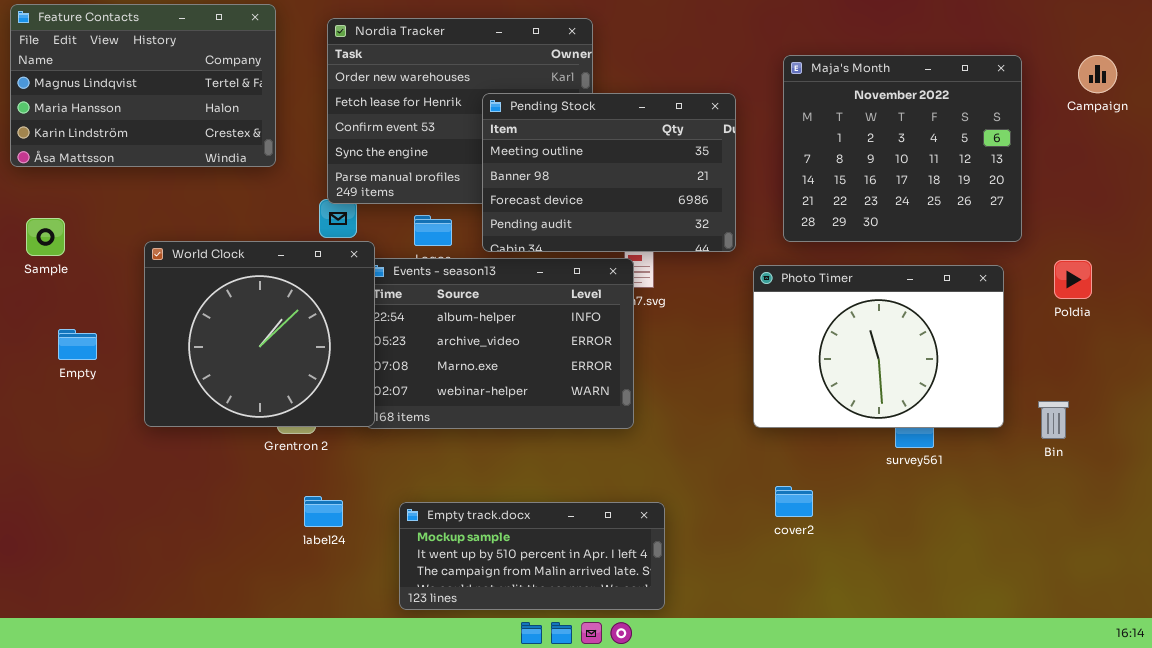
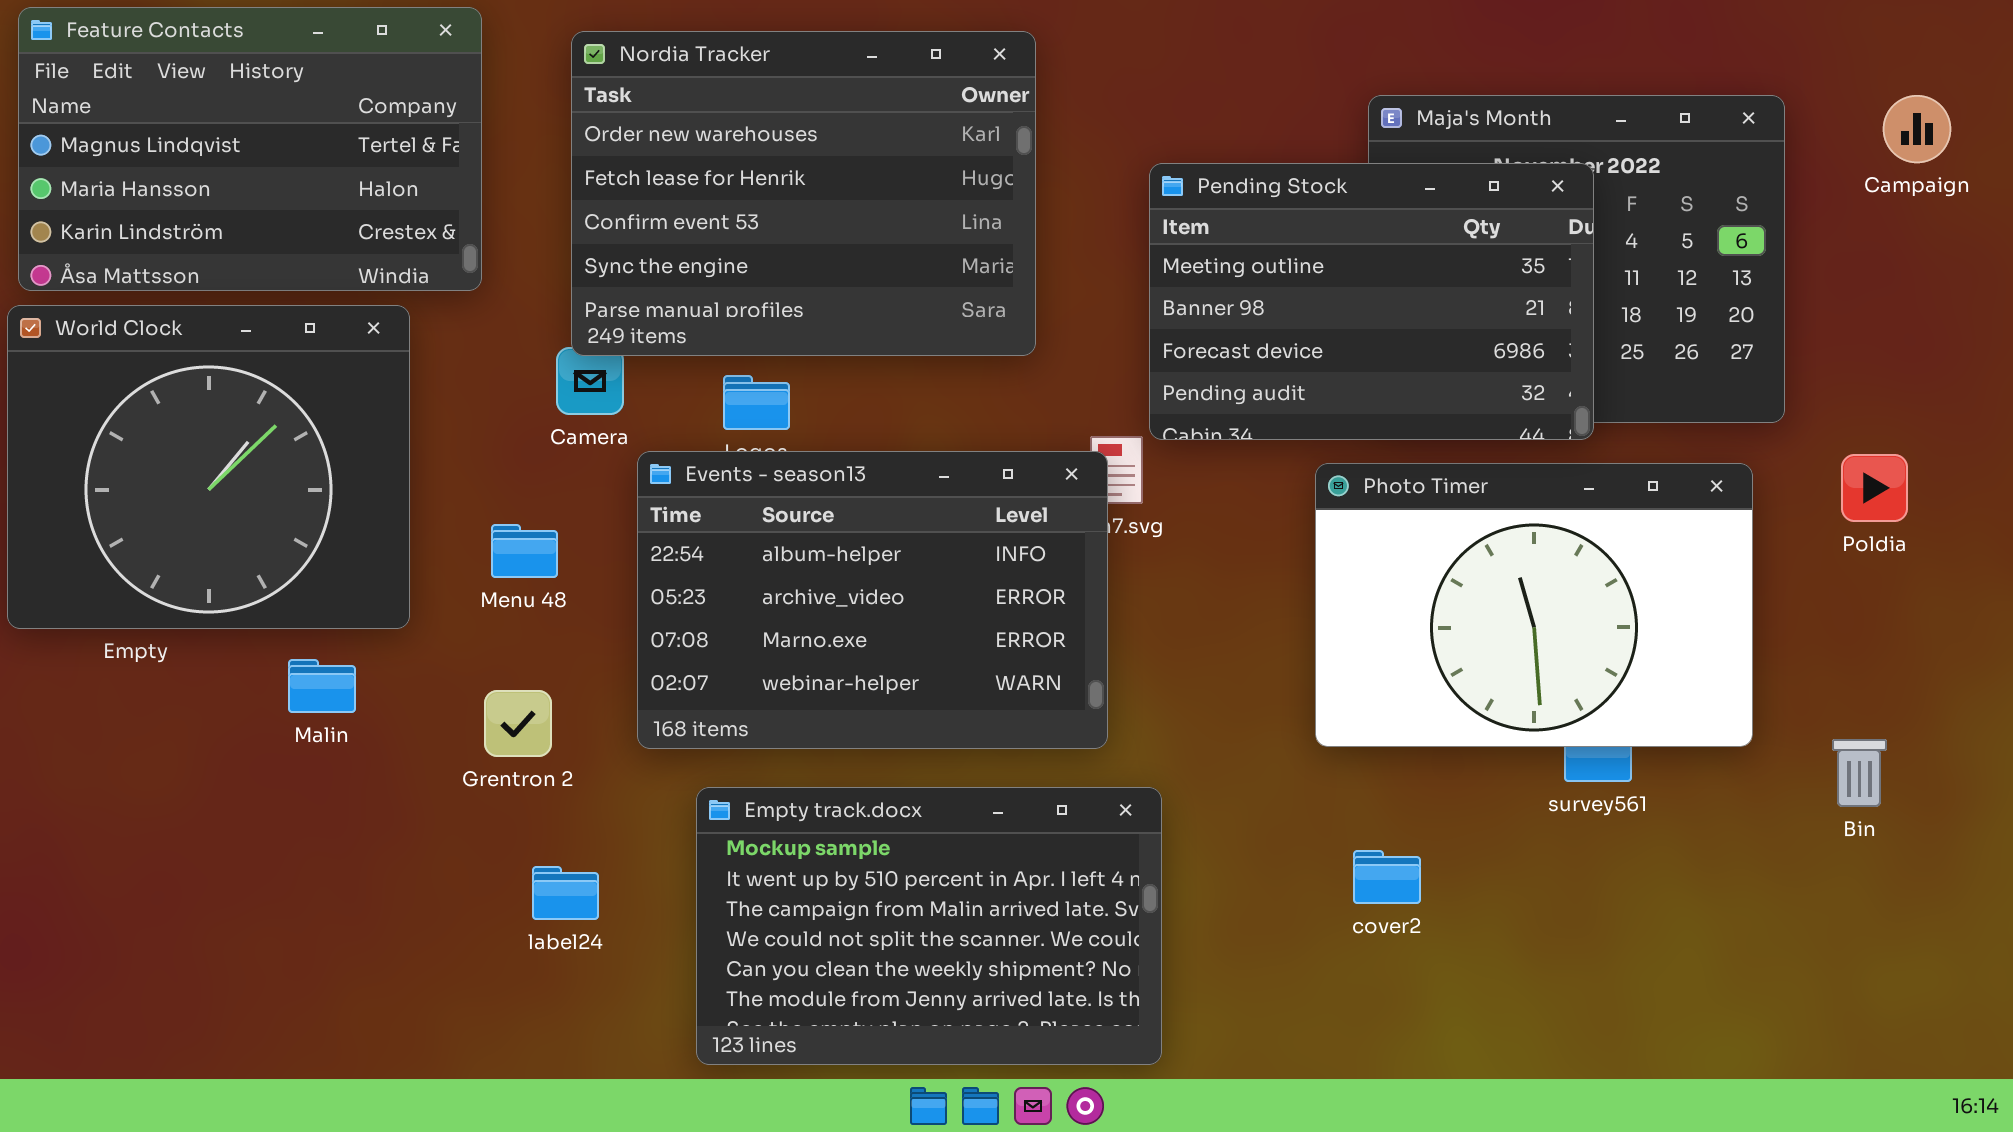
Pending Stock: [482,93,736,252] -> [1149,163,1594,440], moved
World Clock: [144,241,375,427] -> [7,305,410,629], moved
Bin: [1038,401,1069,439] -> [1832,739,1887,807], moved
Empty track.docx: [399,502,665,610] -> [696,787,1162,1065], resized

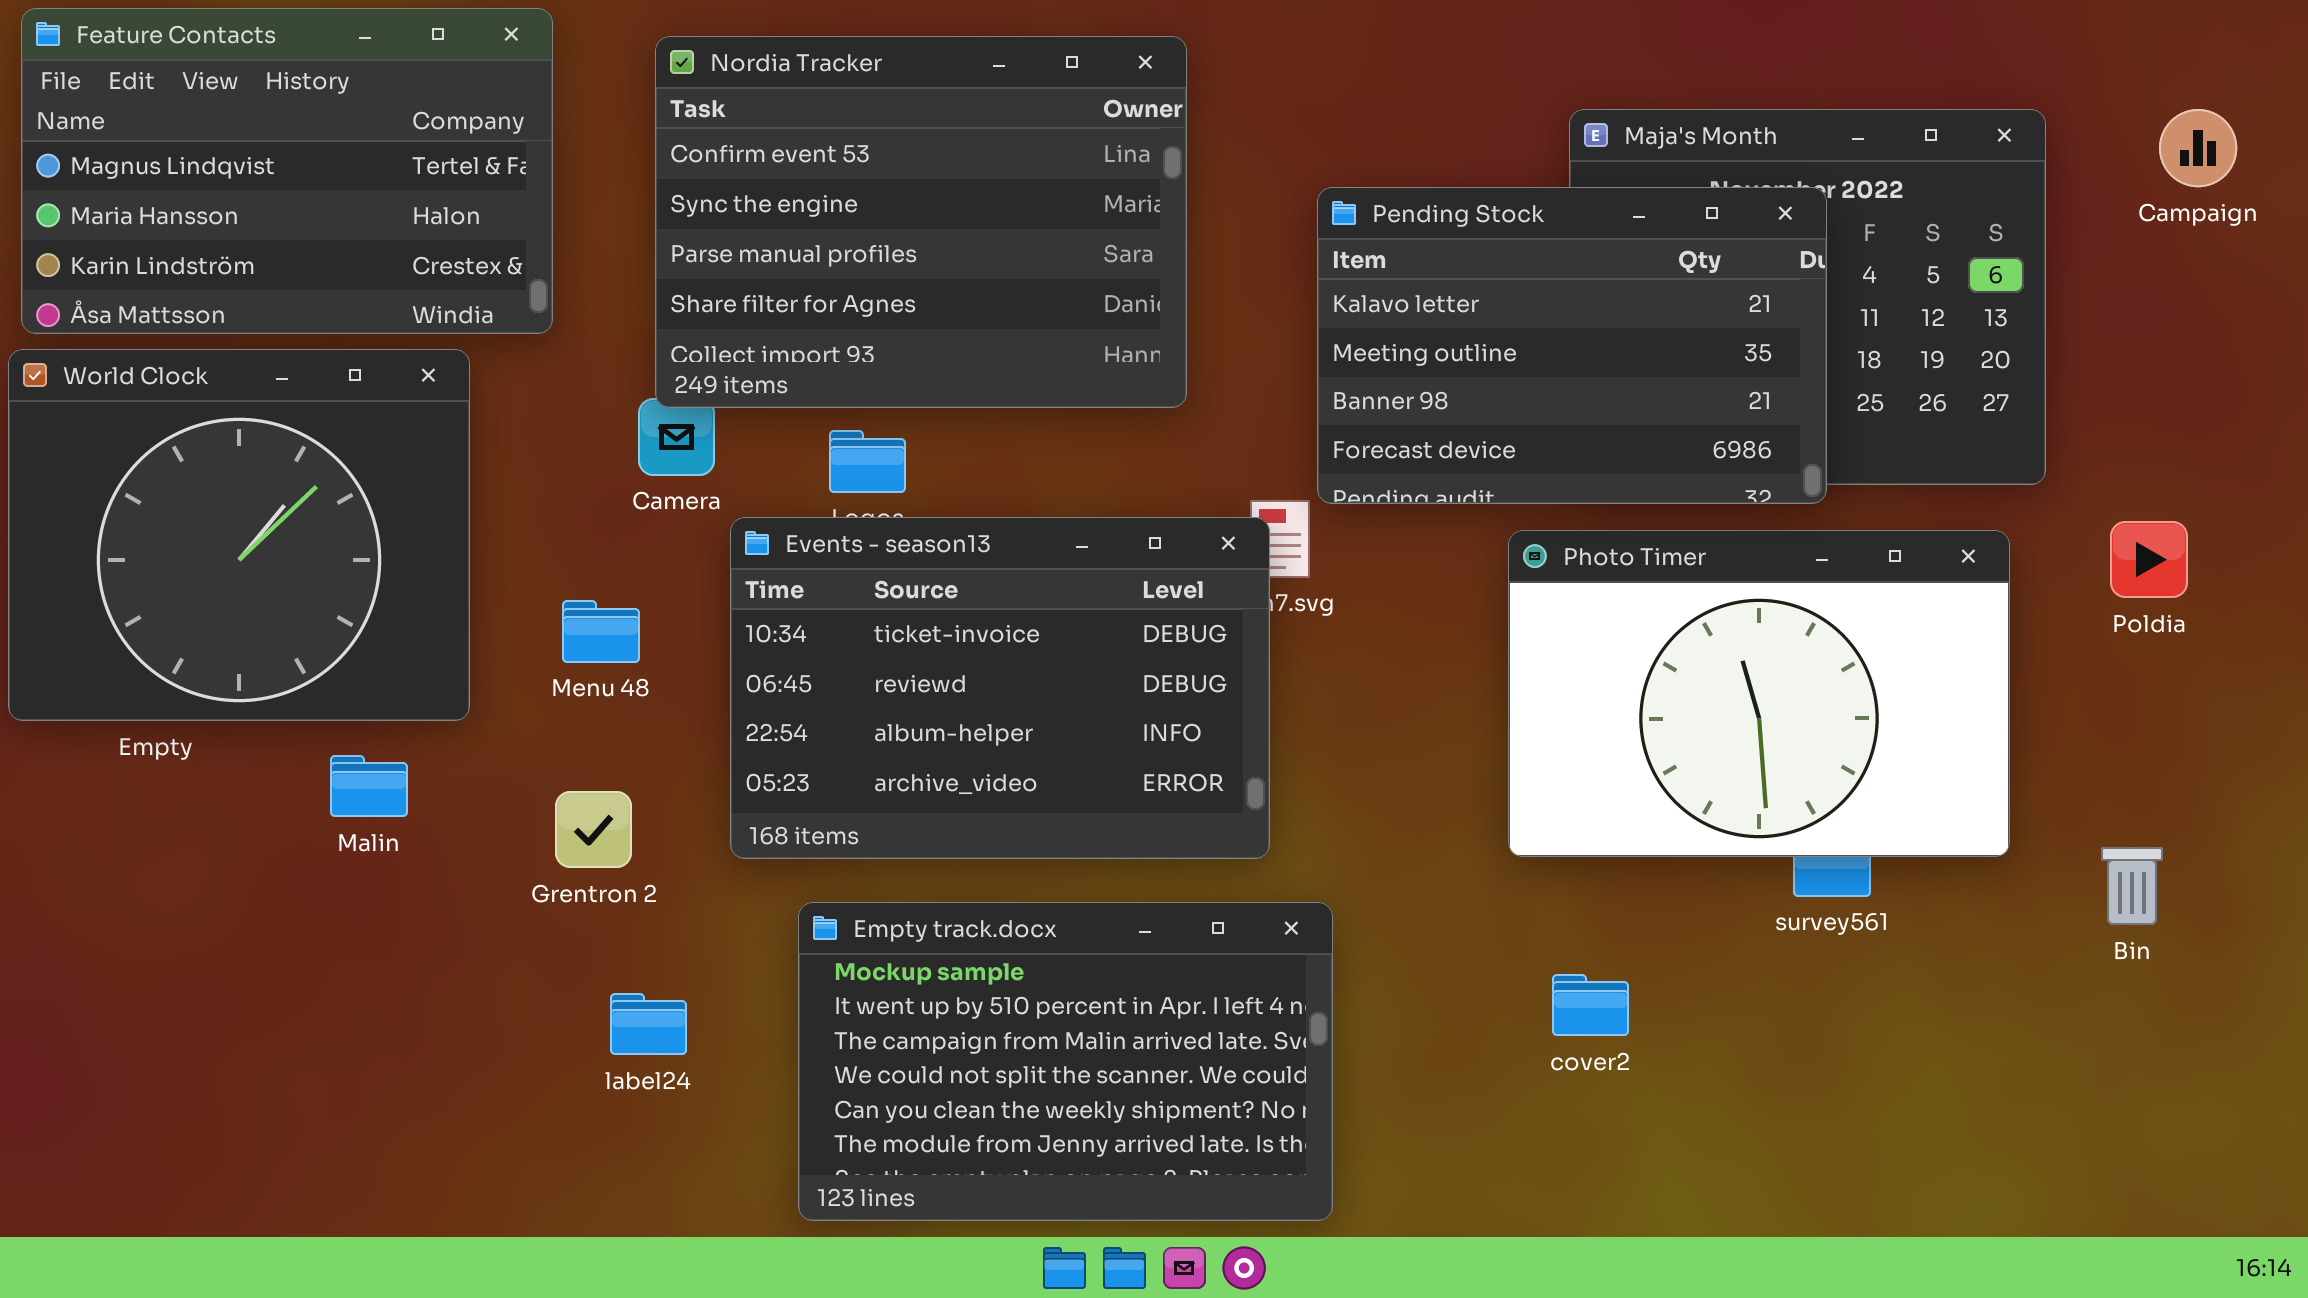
Nordia Tracker: [571,31,1036,356] -> [655,36,1187,408], scrolled down 2 rows
Pending Stock: [1149,163,1594,440] -> [1317,187,1827,504], scrolled up 1 row
Events - season13: [637,451,1108,749] -> [730,517,1270,859], scrolled up 2 rows

